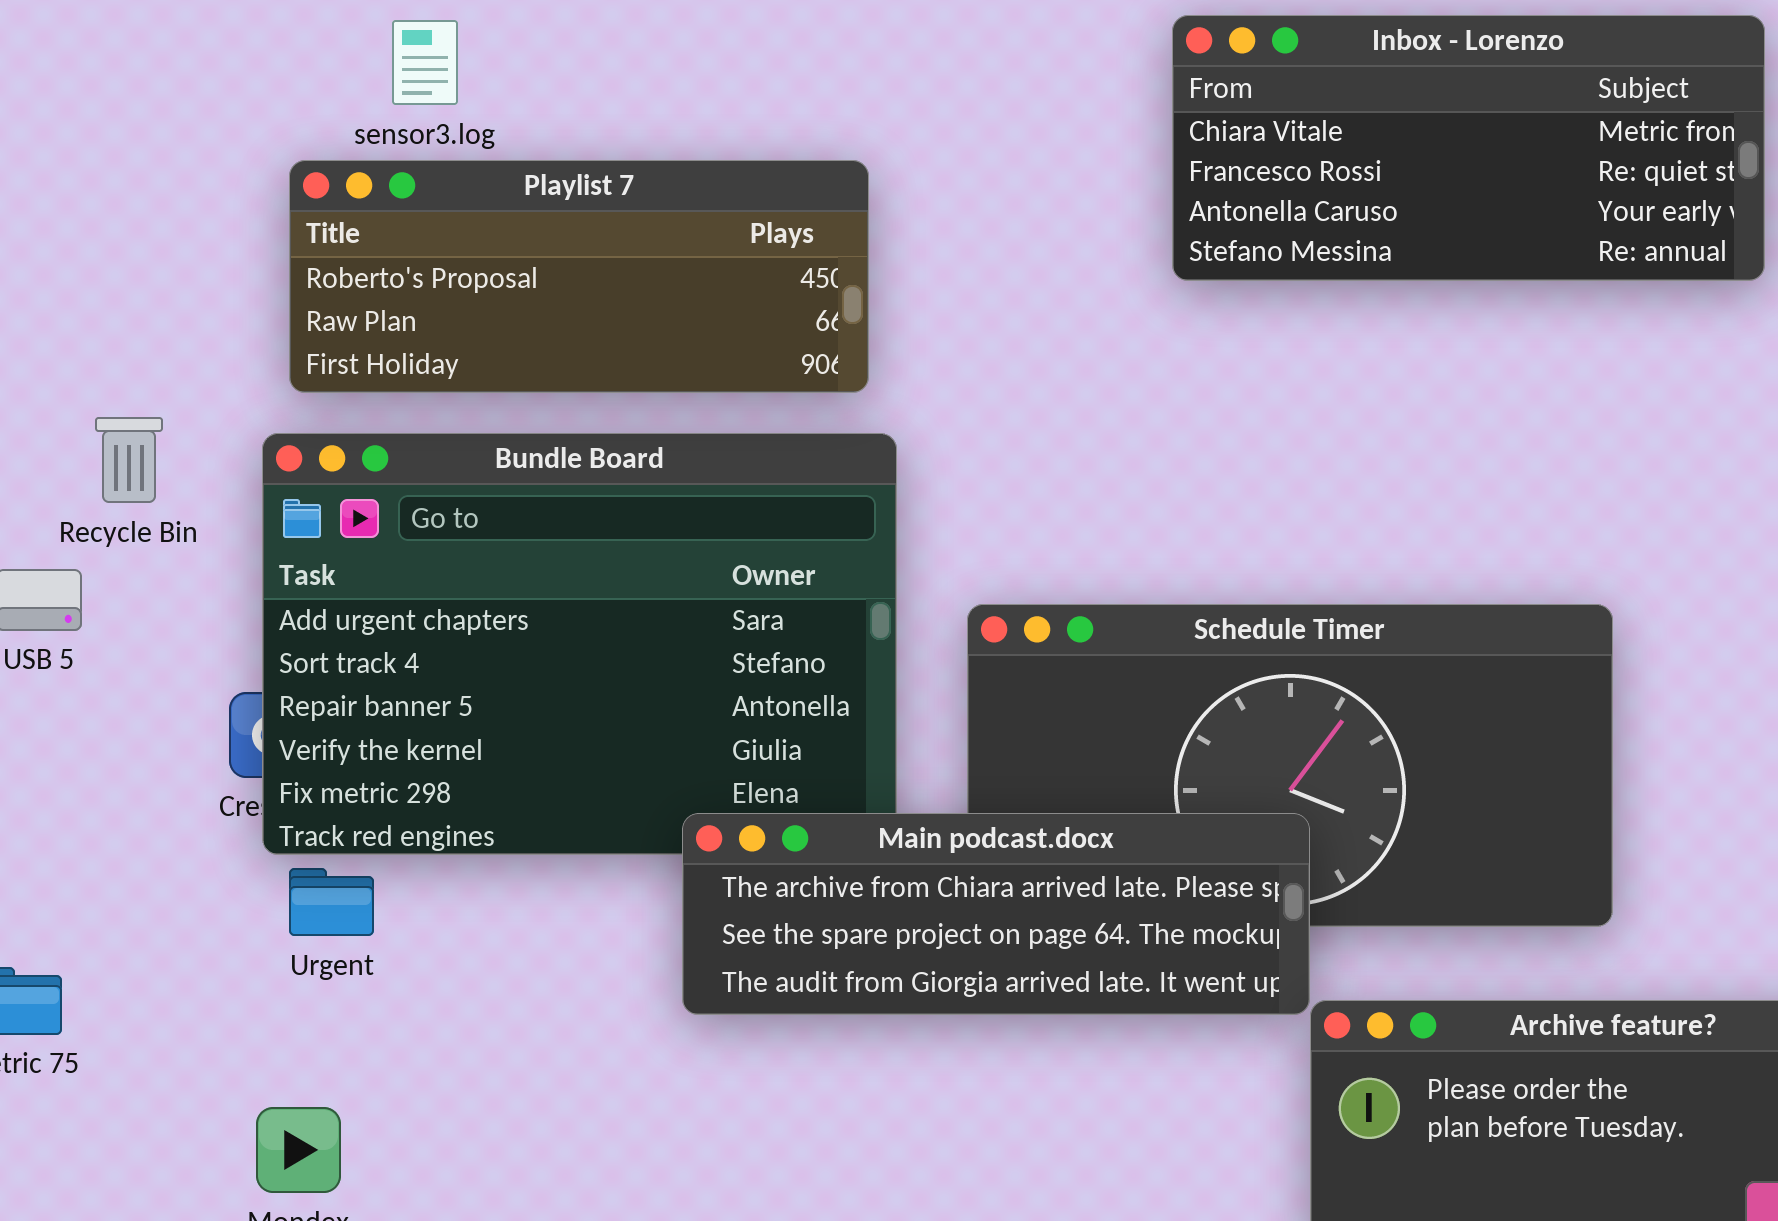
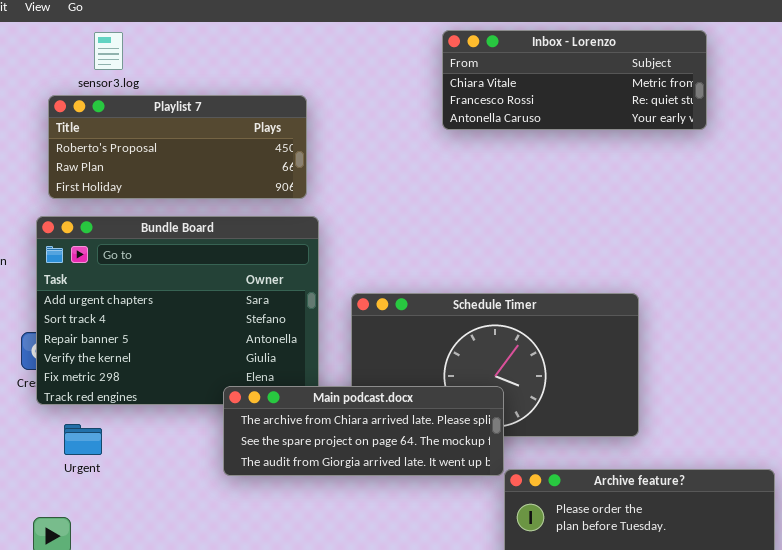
Inbox - Lorenzo: [1172,15,1765,281] -> [442,30,707,130], resized
Urgent: [289,868,374,936] -> [64,424,102,455], moved

